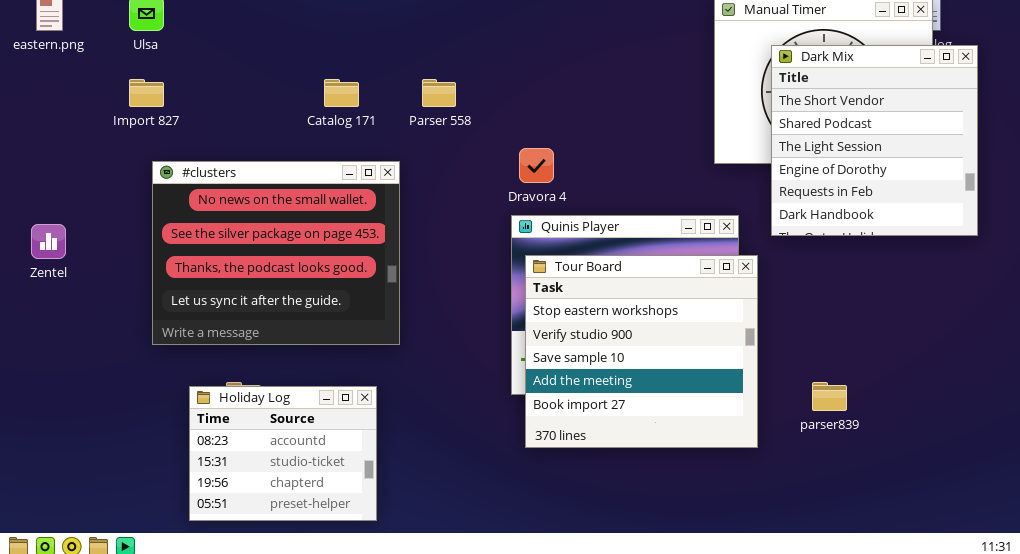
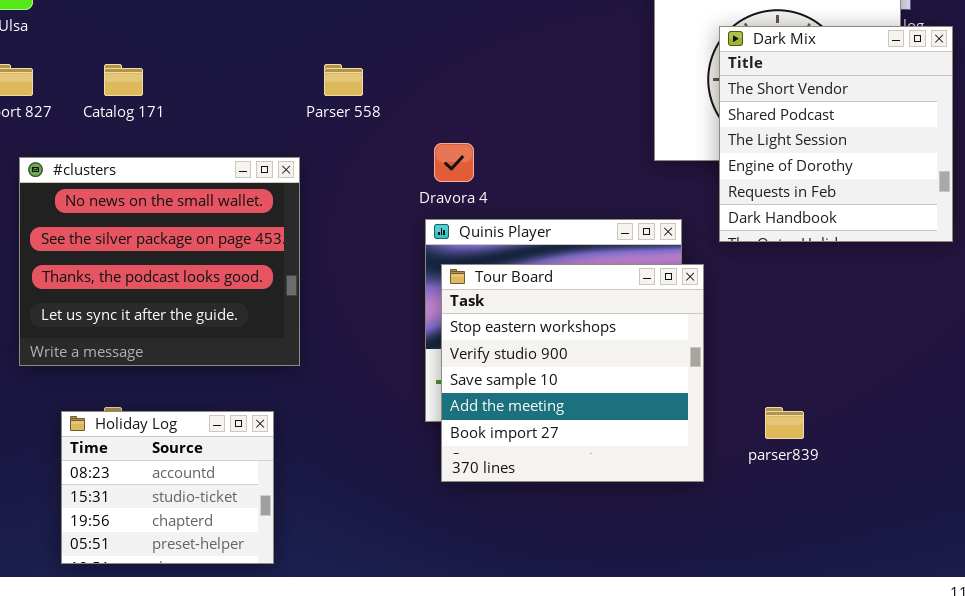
Catalog 171: [324,79,359,107] -> [104,64,143,96], moved

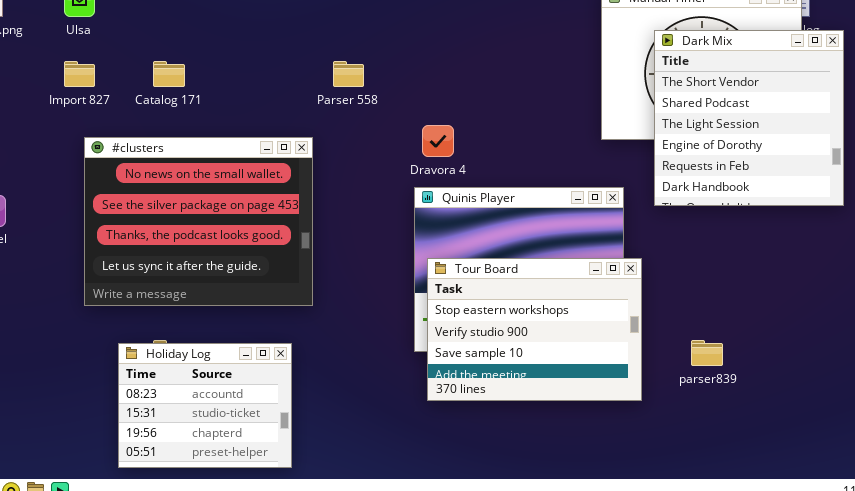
Tour Board: [441,264,704,482] -> [427,258,642,401], resized

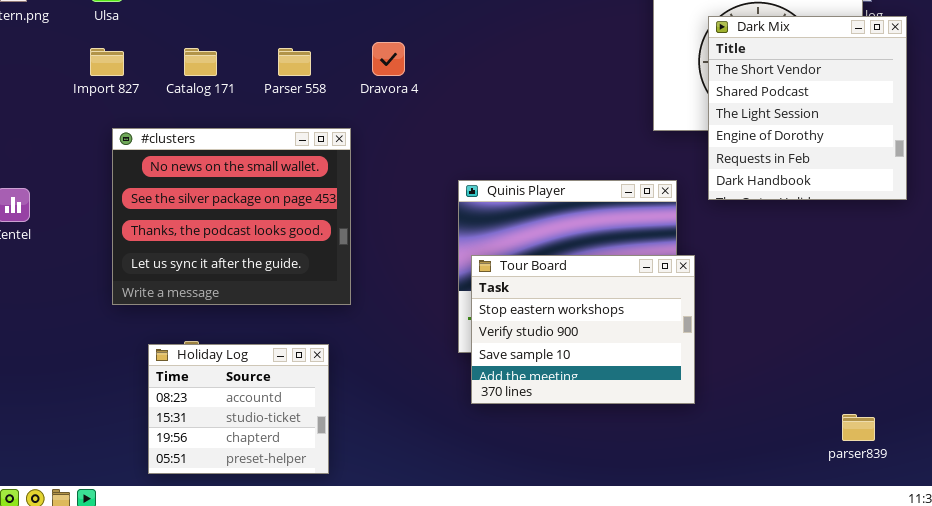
Parser 558: [333,61,364,87] -> [278,48,311,76], moved
Dravora 4: [422,125,454,157] -> [372,42,405,76], moved
parser839: [691,340,723,366] -> [842,414,875,441], moved

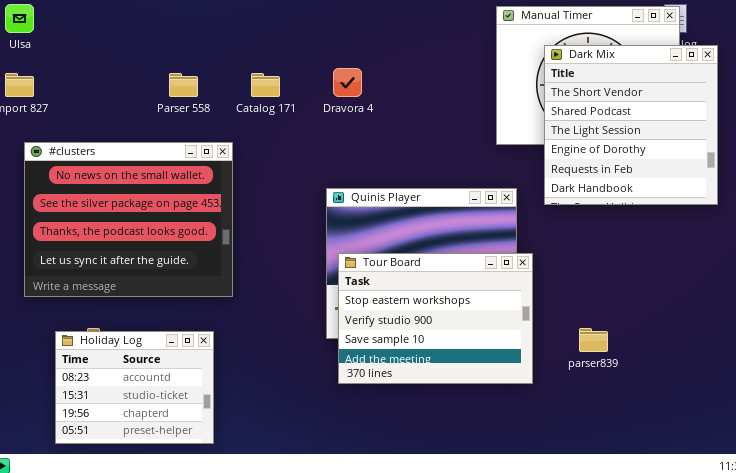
Dravora 4: [372,42,405,76] -> [333,68,362,97], moved
Catalog 171: [184,48,217,76] -> [251,73,280,97], moved
parser839: [842,414,875,441] -> [579,328,608,352], moved

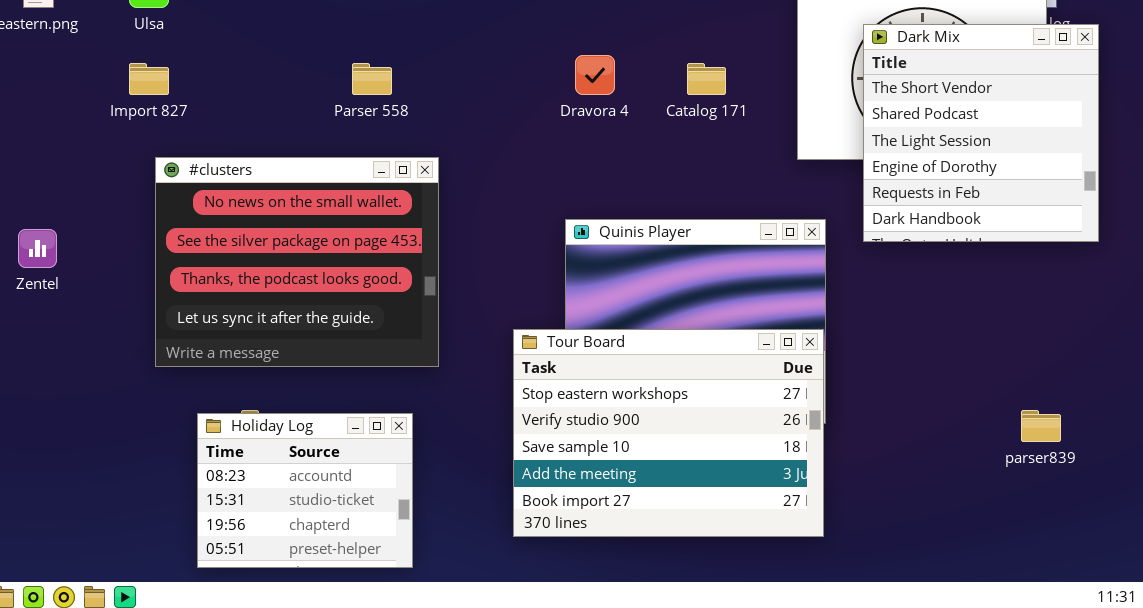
Catalog 171: [251,73,280,97] -> [687,63,726,95], moved
Tour Board: [338,253,533,384] -> [513,329,824,537], moved, resized
parser839: [579,328,608,352] -> [1021,410,1061,442], moved

